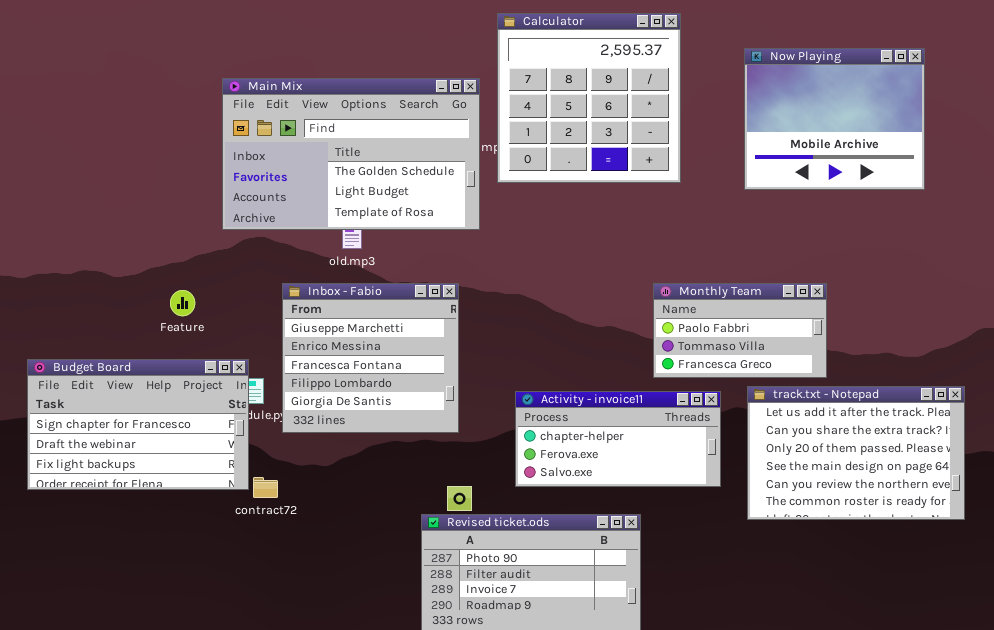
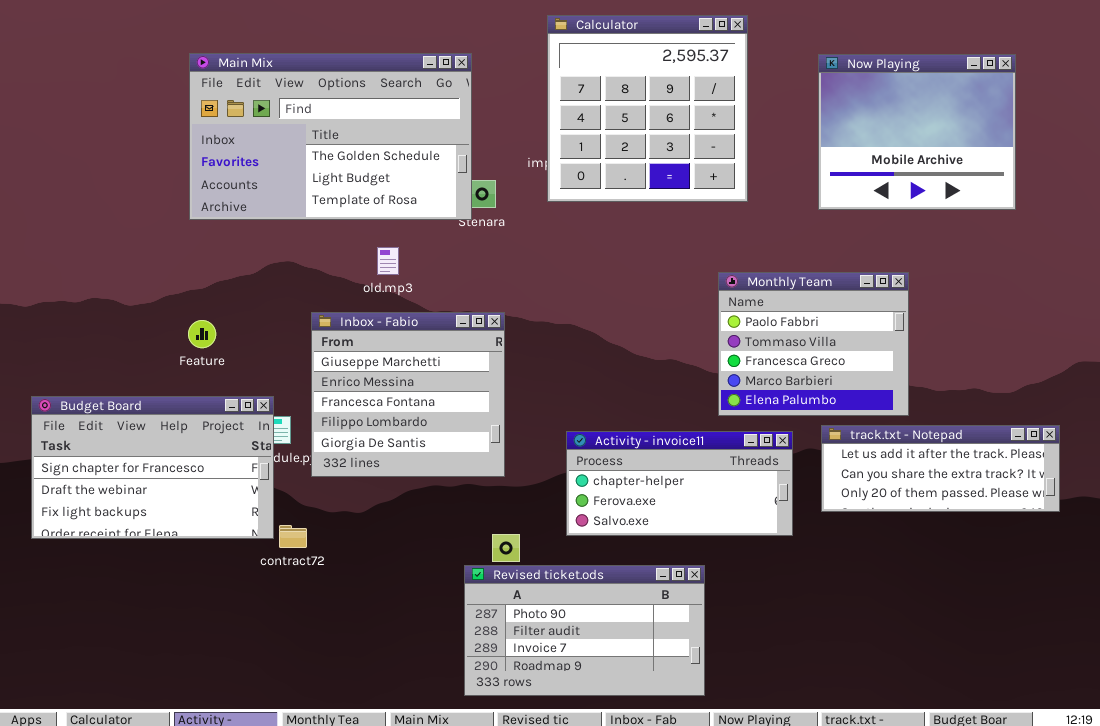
Main Mix: [222,78,480,230] -> [189,53,472,220], moved
Monthly Team: [653,283,827,378] -> [718,272,909,416], resized
track.txt - Notepad: [747,386,965,520] -> [821,425,1060,512], resized

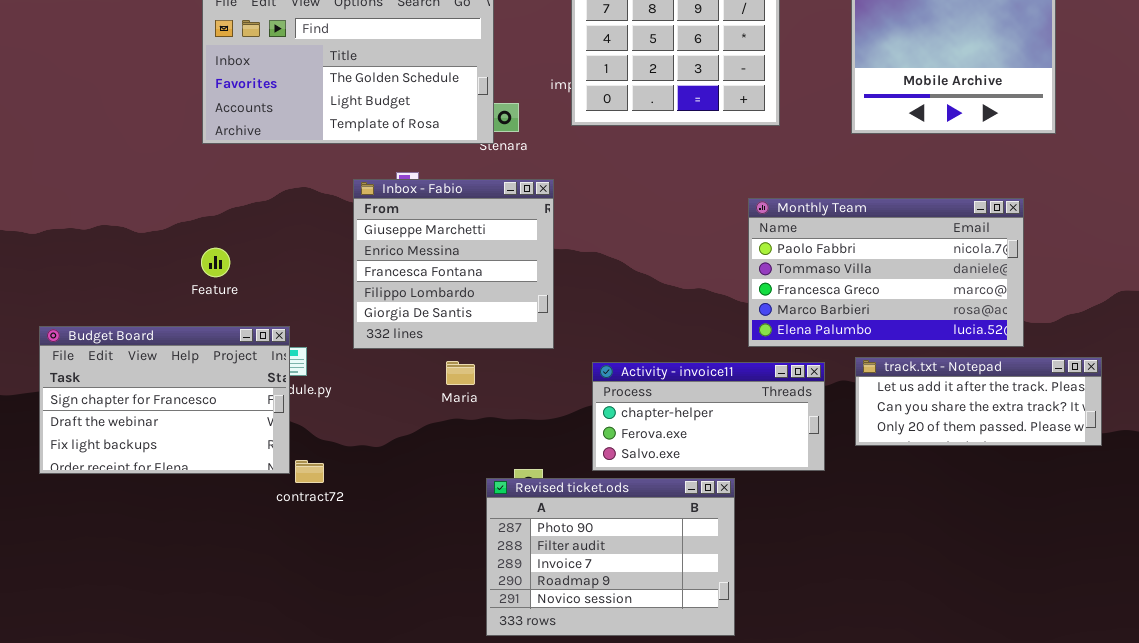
Monthly Team: [718,272,909,416] -> [748,198,1024,347], resized
Inbox - Fabio: [311,312,505,477] -> [353,179,554,349], moved
Revised ticket.ods: [464,565,705,696] -> [486,478,735,636], resized

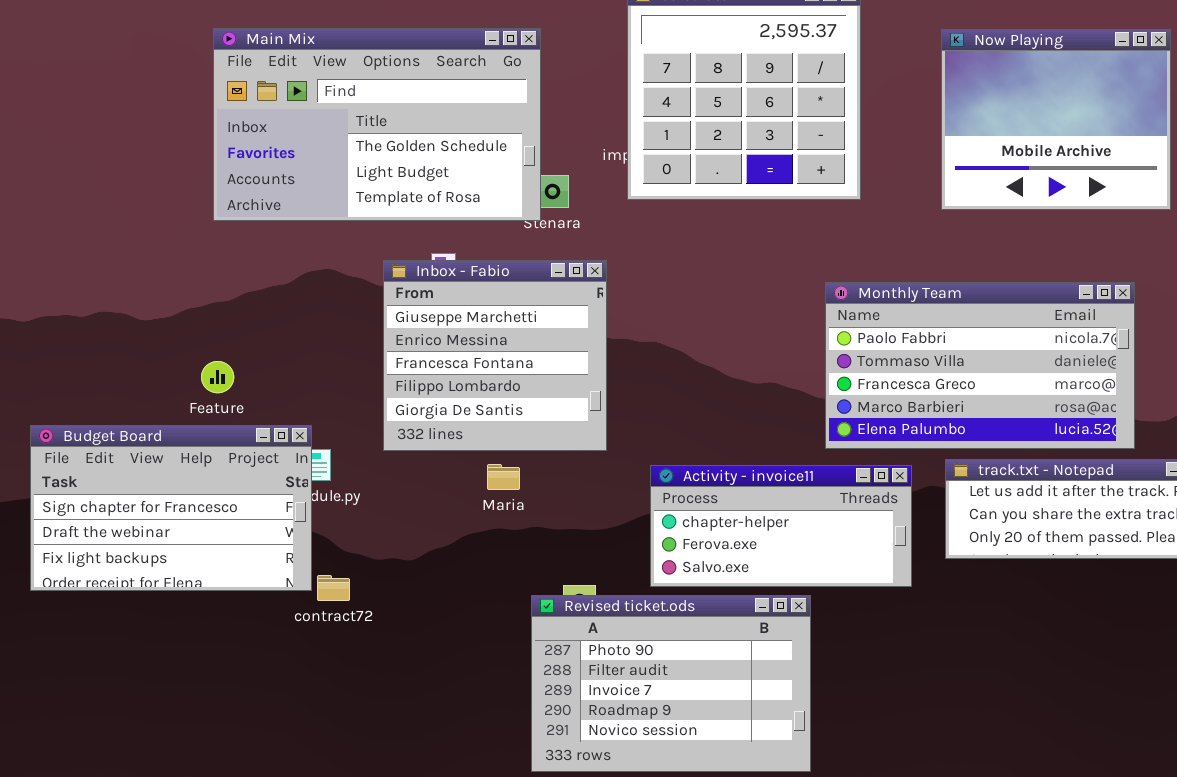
Feature: [201,248,230,277] -> [201,361,234,393], moved

